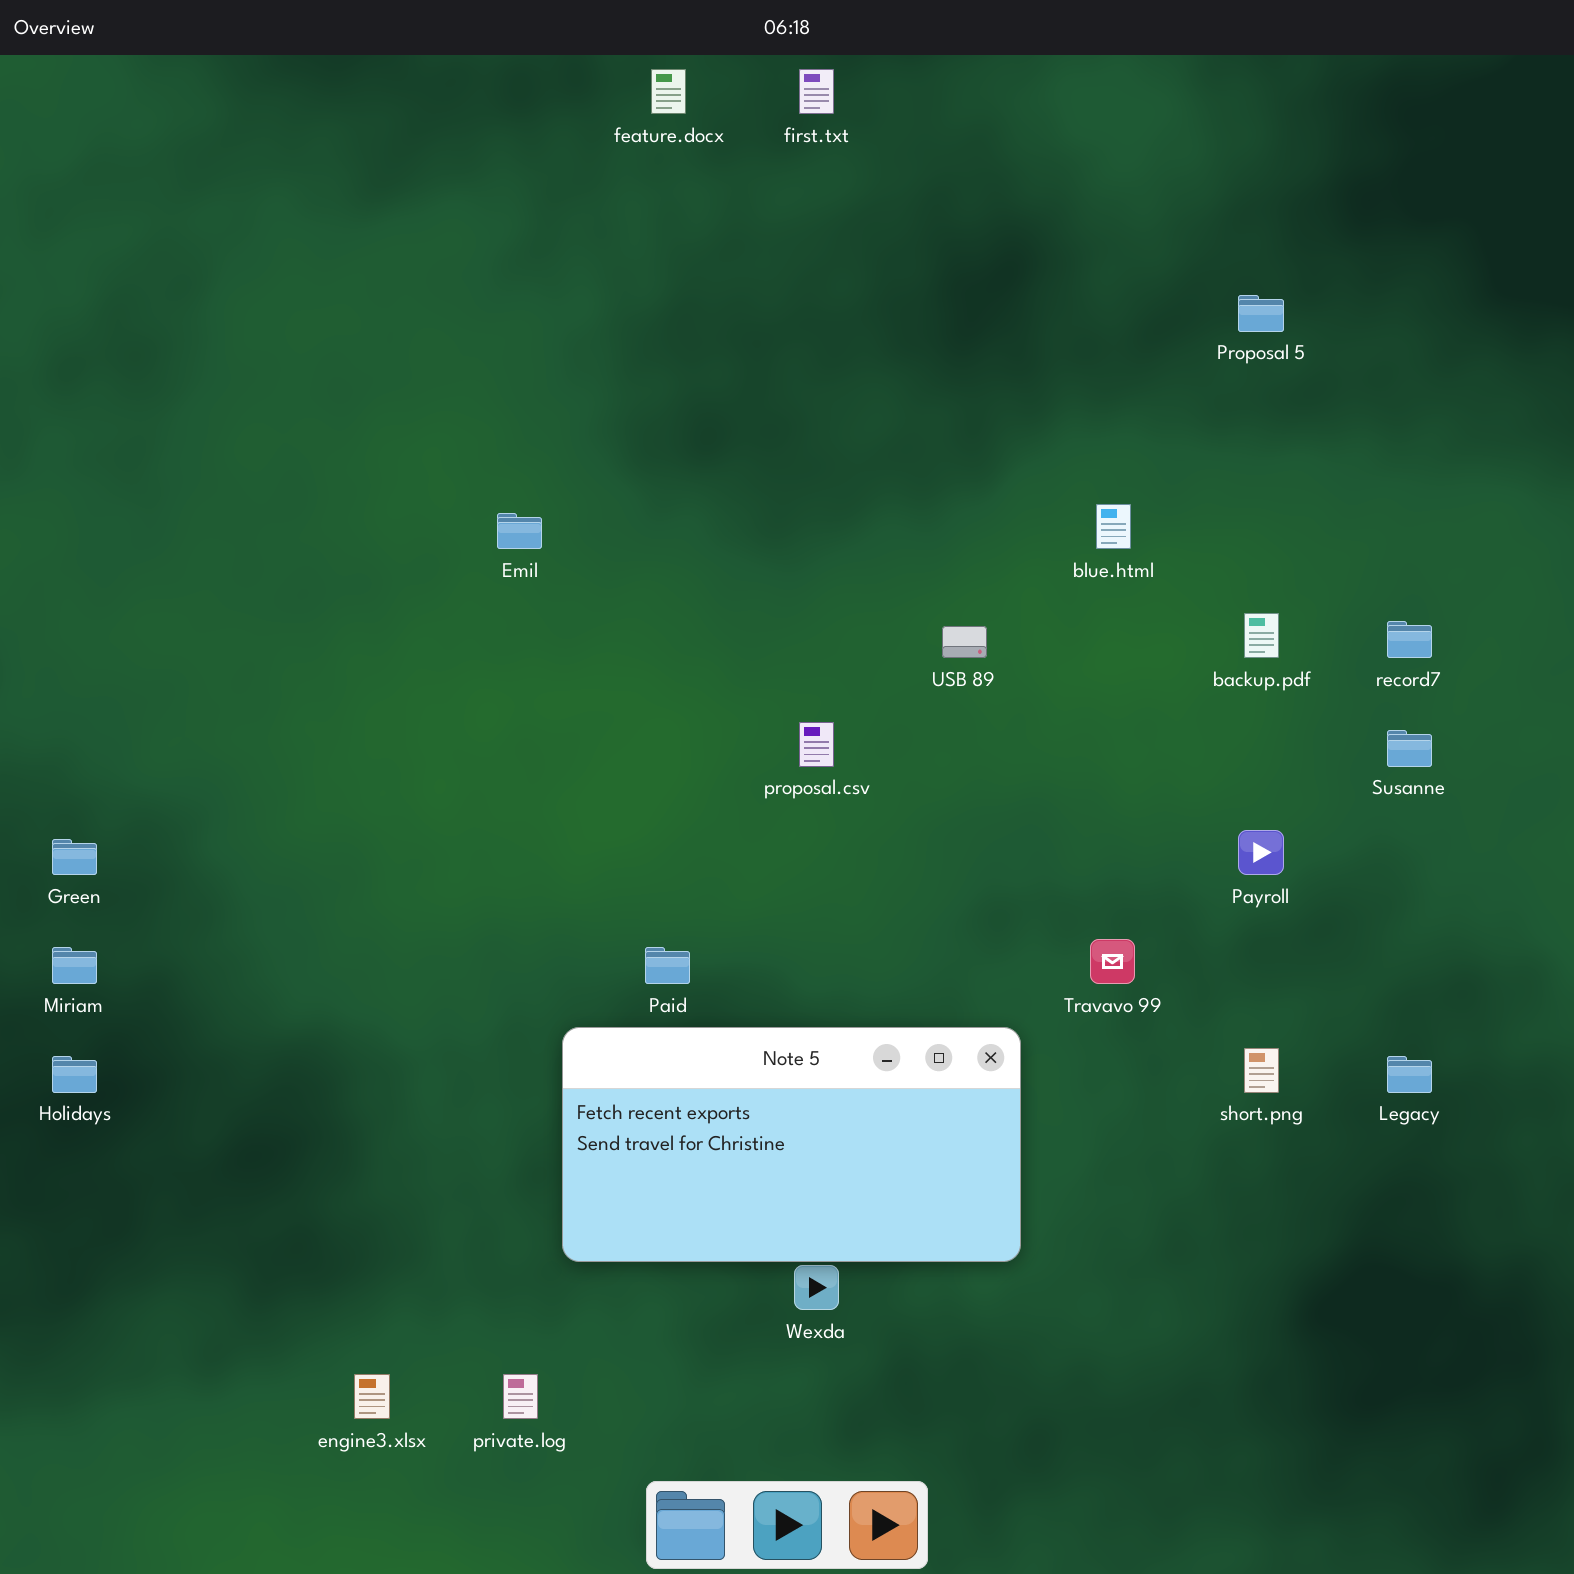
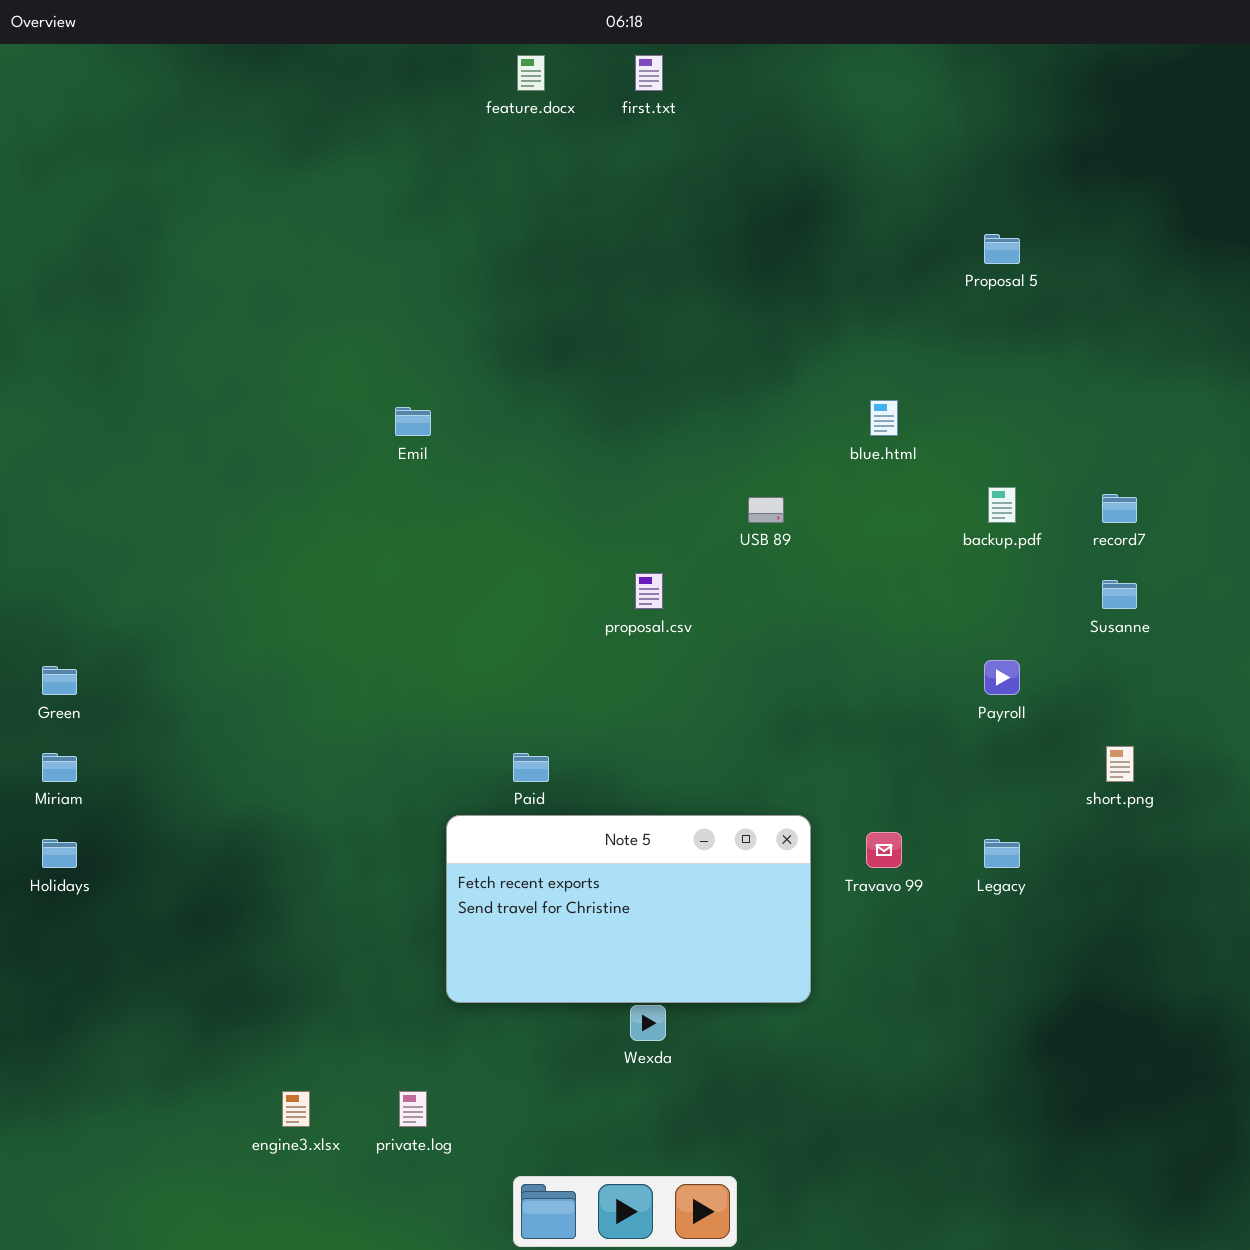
Travavo 99: [1090,939,1135,984] -> [866,832,902,868], moved
short.png: [1244,1048,1279,1093] -> [1106,746,1134,782], moved
Legacy: [1387,1056,1432,1093] -> [984,839,1020,868], moved

